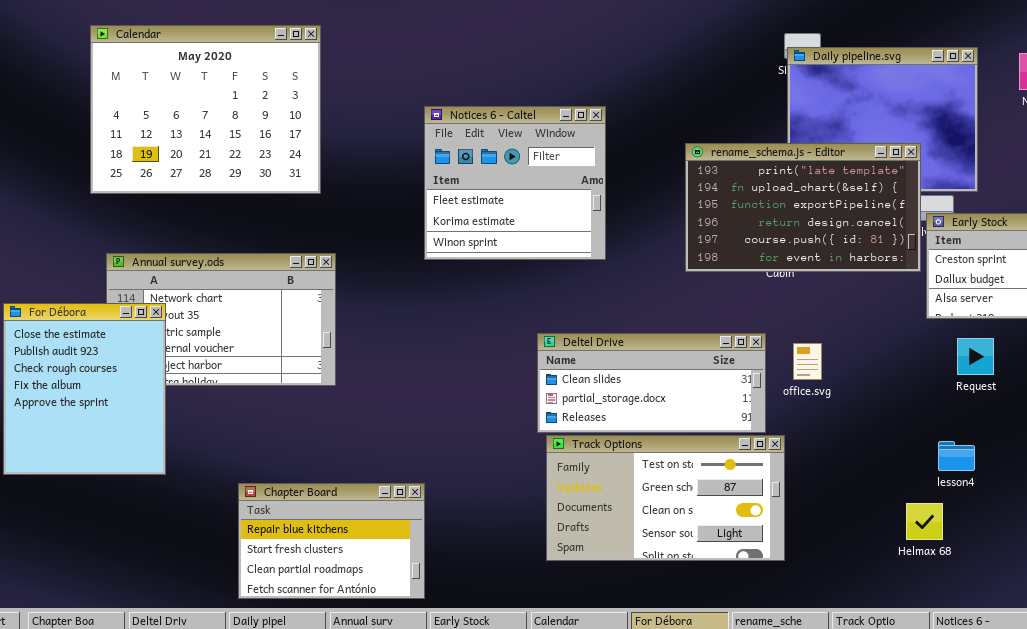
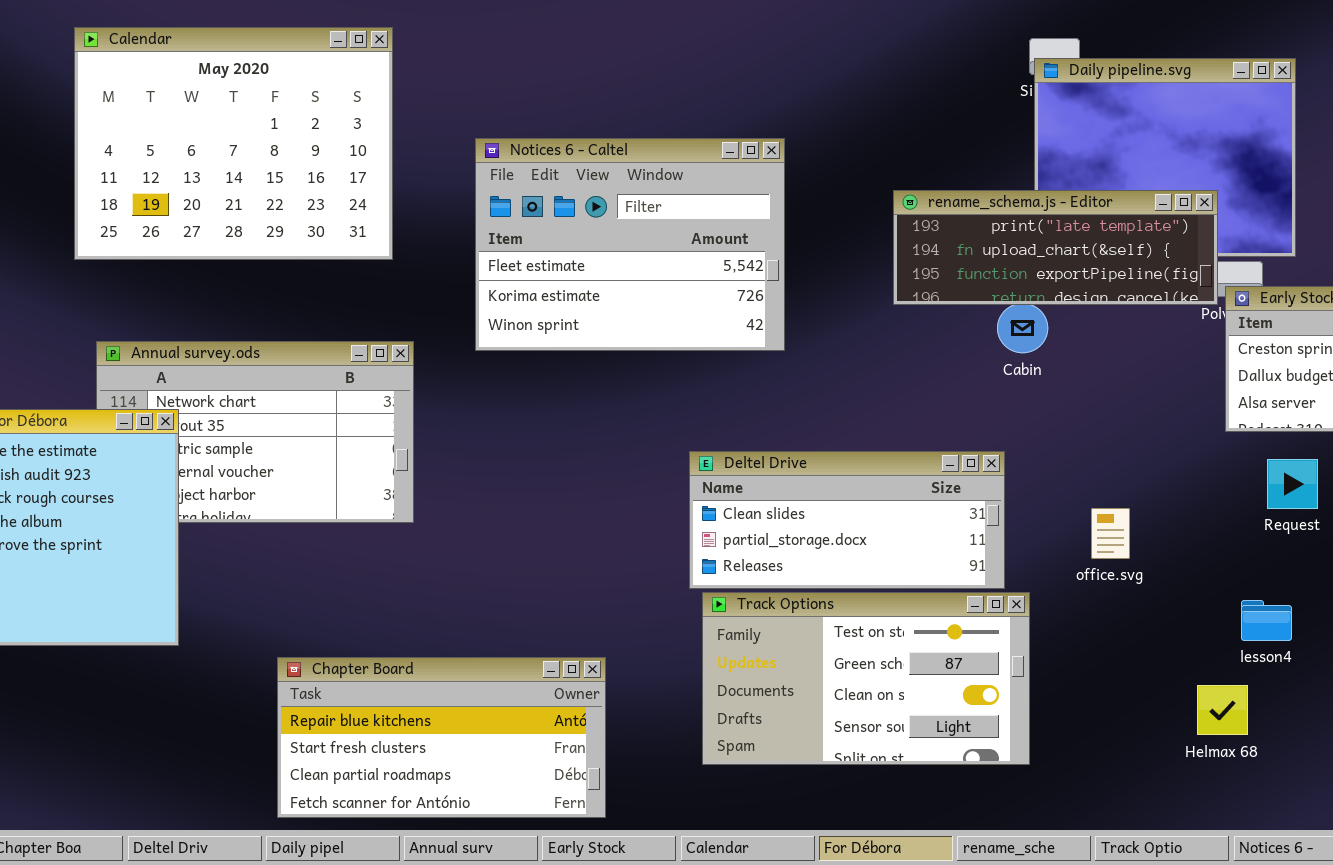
Notices 6 - Caltel: [424,106,606,260] -> [475,138,785,351], resized
rename_schema.js - Editor: [685,143,921,272] -> [893,190,1218,305], resized
office.svg: [793,343,822,380] -> [1091,508,1130,559], moved
Chapter Board: [238,483,425,599] -> [277,657,606,818], resized

